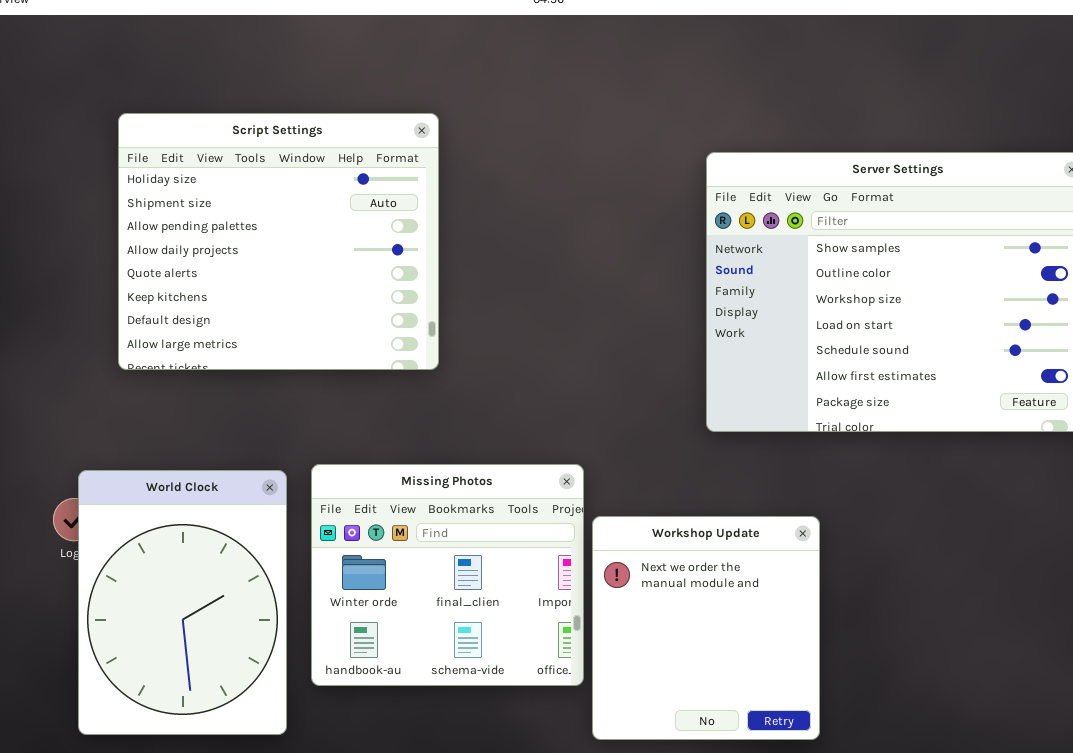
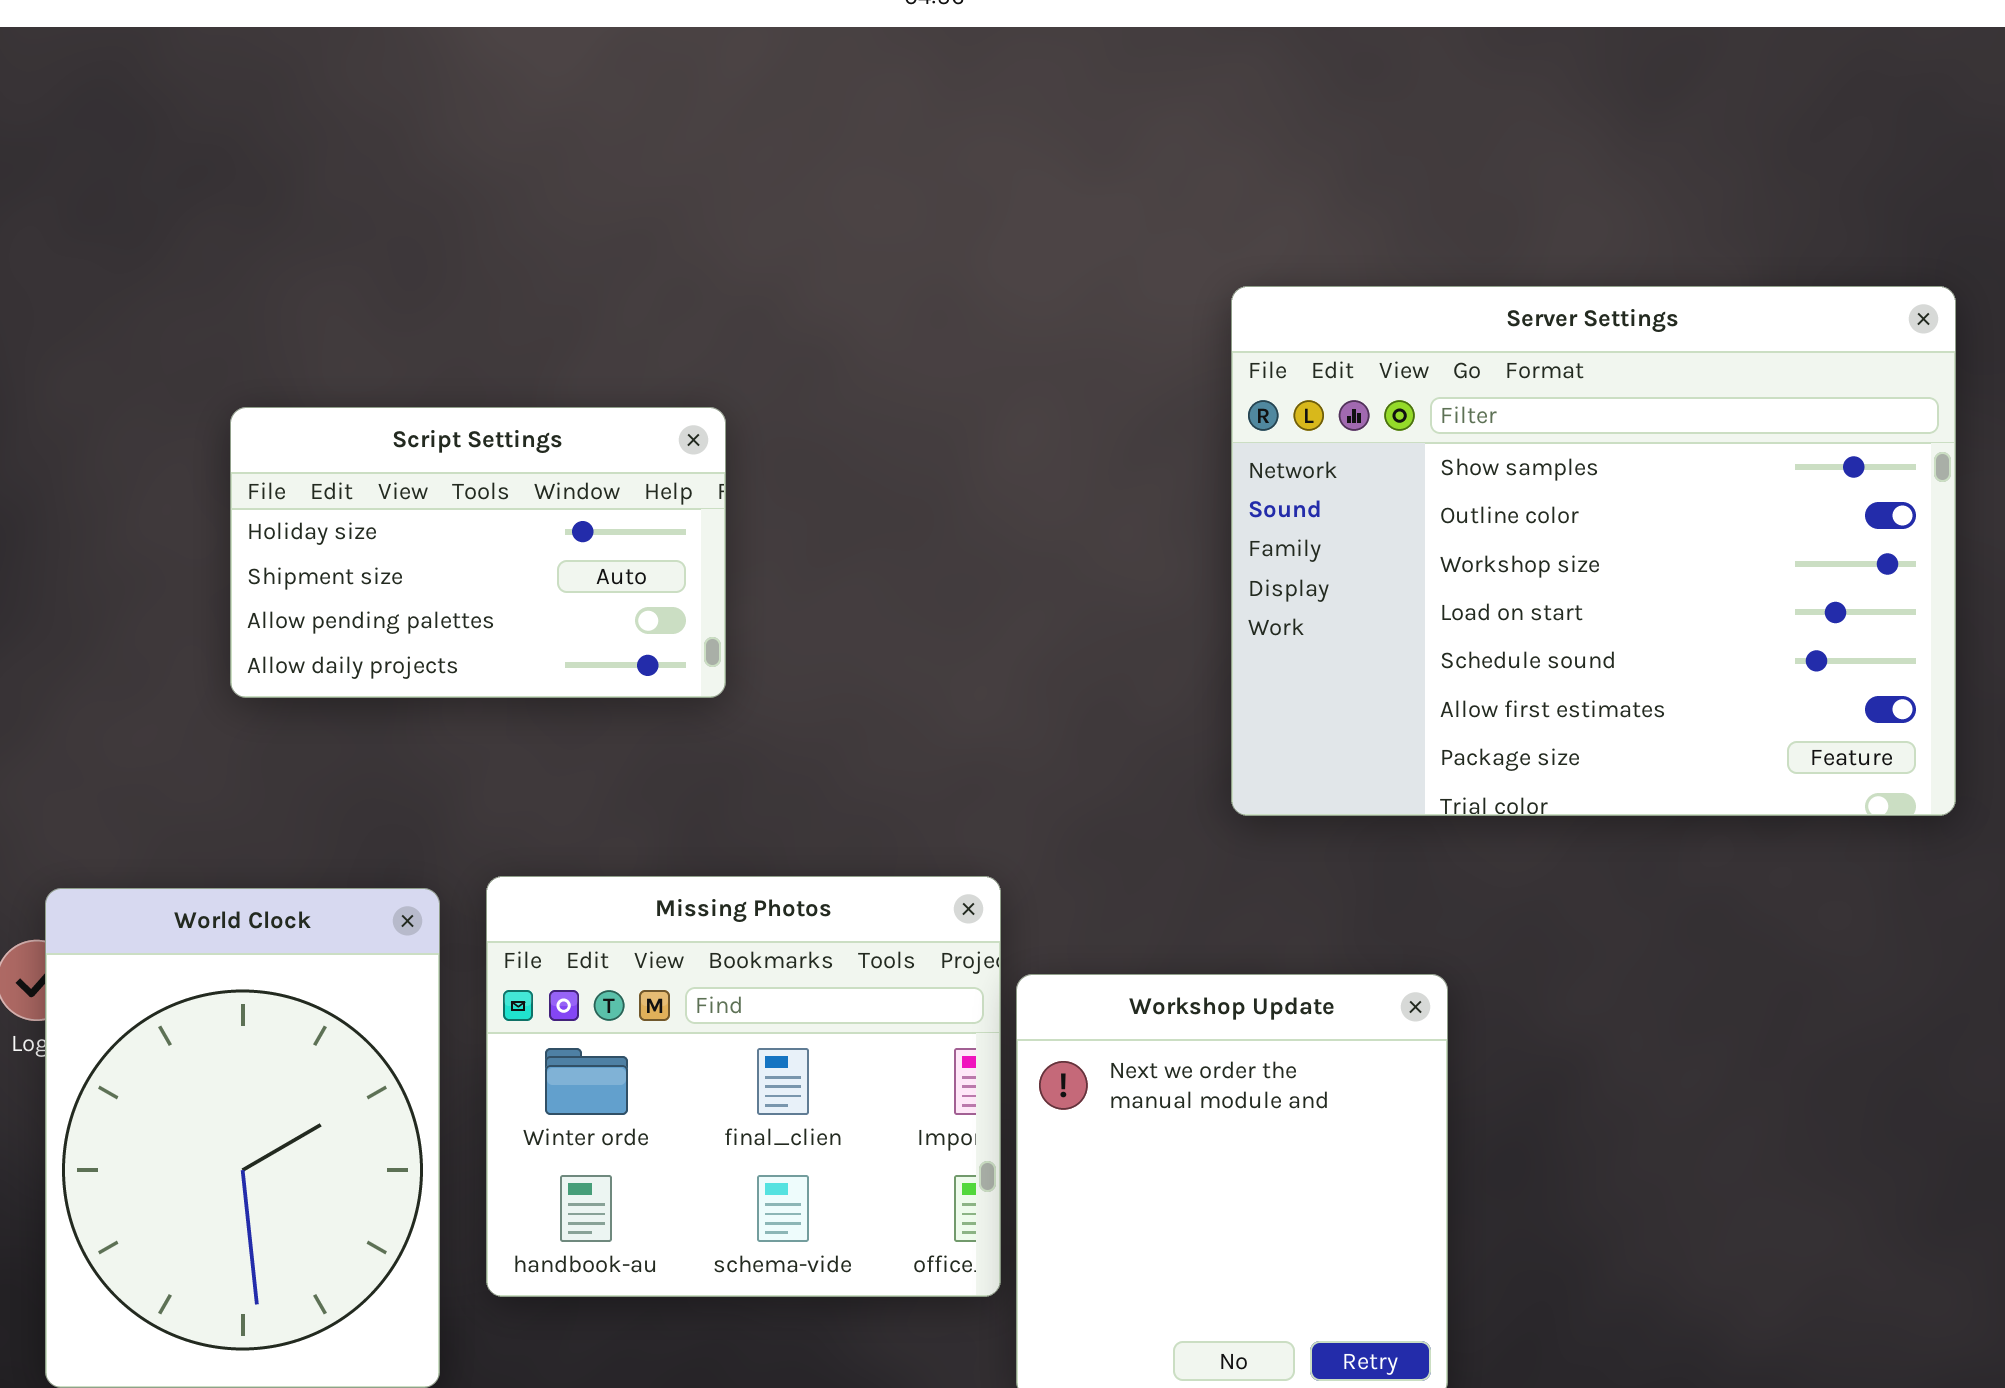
Script Settings: [118,113,439,370] -> [230,407,726,698], resized

